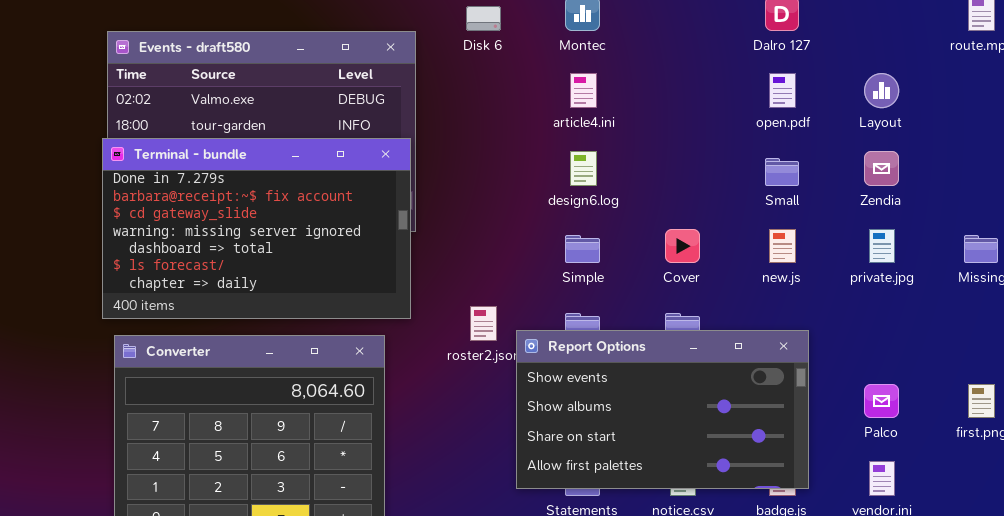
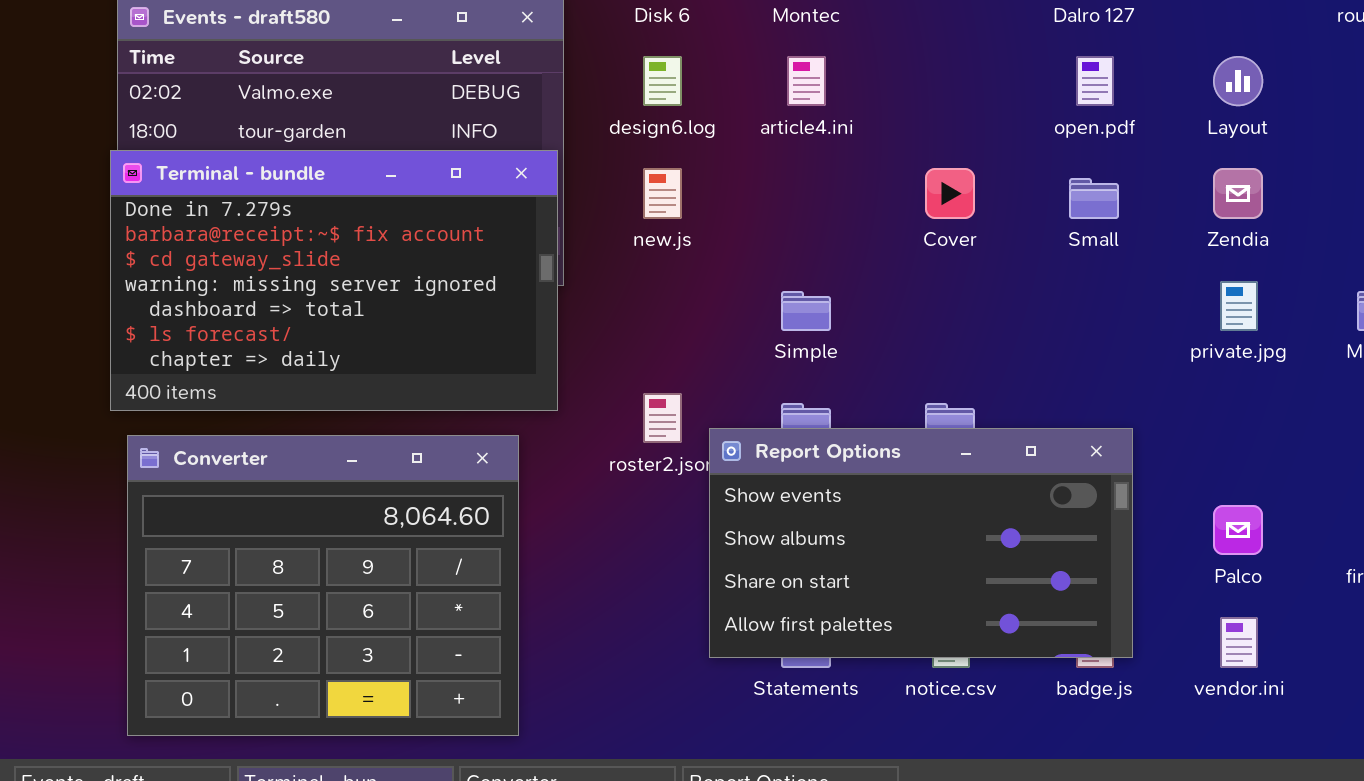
design6.log: [570,151,597,186] -> [643,56,682,106], moved
Cover: [665,229,700,263] -> [925,168,975,219], moved
new.js: [769,229,796,263] -> [643,168,682,219], moved

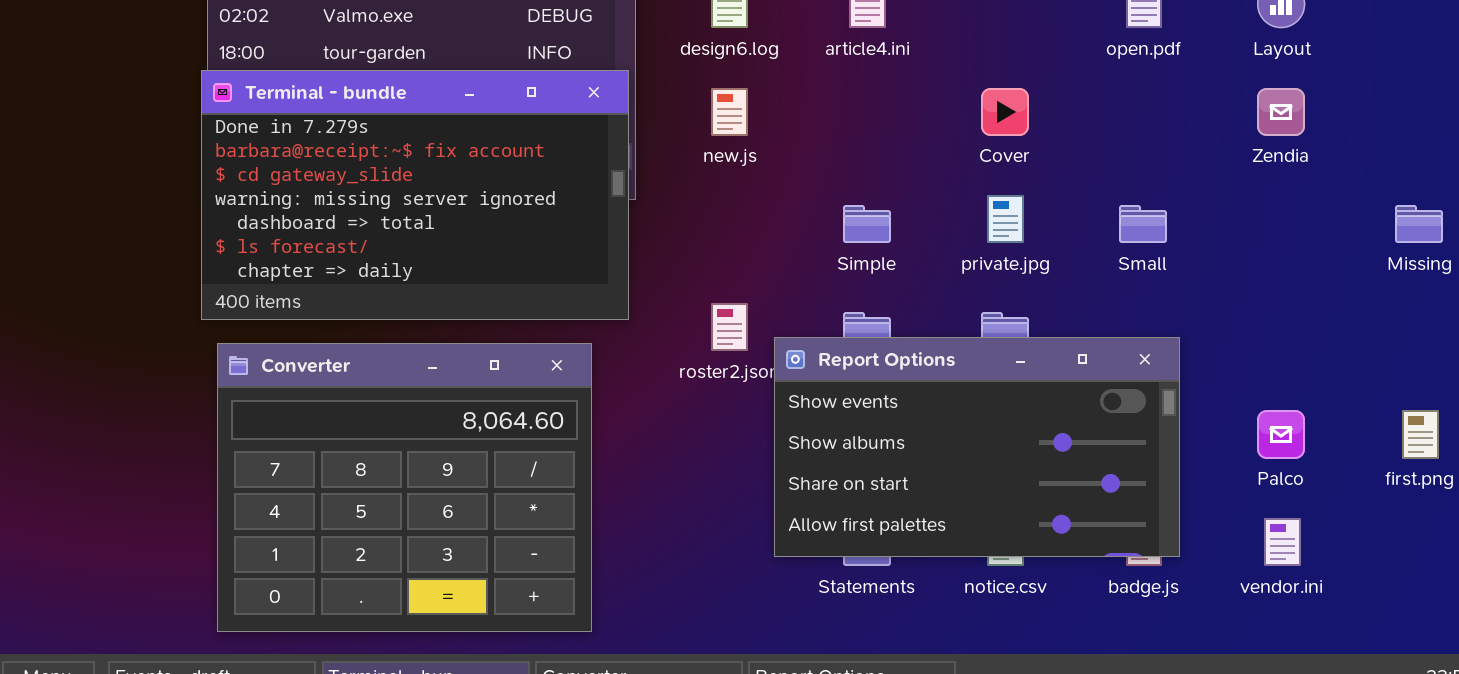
Small: [1069,178,1119,219] -> [1119,205,1167,243], moved
private.jpg: [1220,281,1258,331] -> [987,195,1024,243], moved

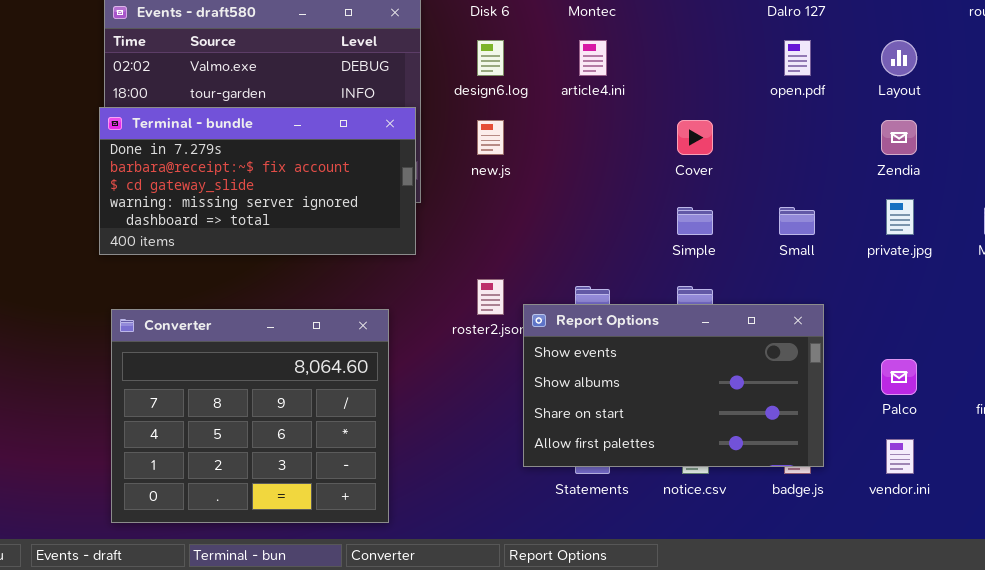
Terminal - bundle: [201,70,629,320] -> [99,107,416,255], resized
private.jpg: [987,195,1024,243] -> [886,199,914,235], moved
Simple: [843,205,891,243] -> [677,207,713,235], moved

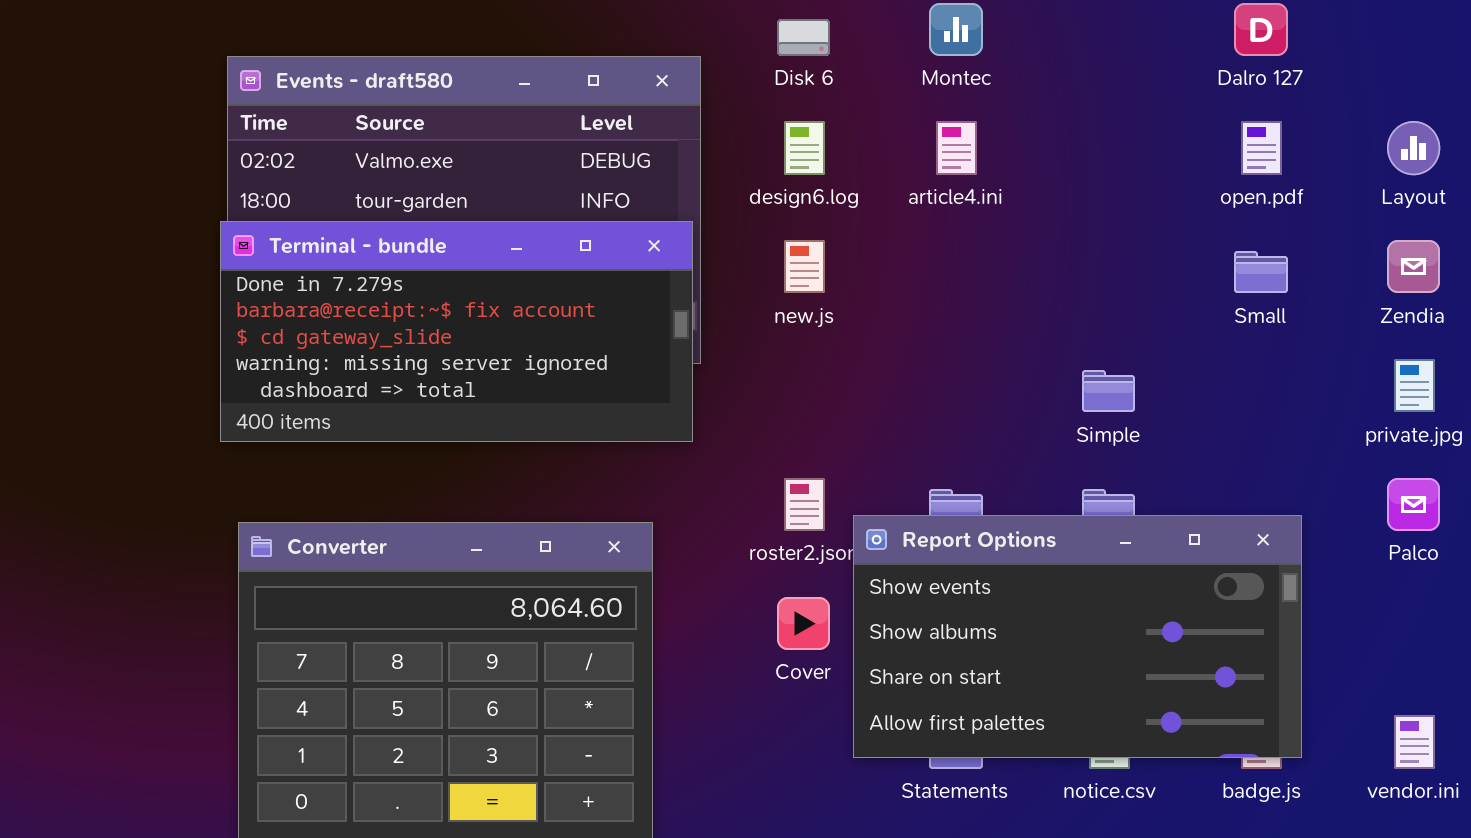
Cover: [677,120,713,155] -> [777,597,830,650], moved
Small: [779,207,815,235] -> [1234,251,1288,293], moved
Palco: [881,359,917,395] -> [1387,478,1440,531], moved

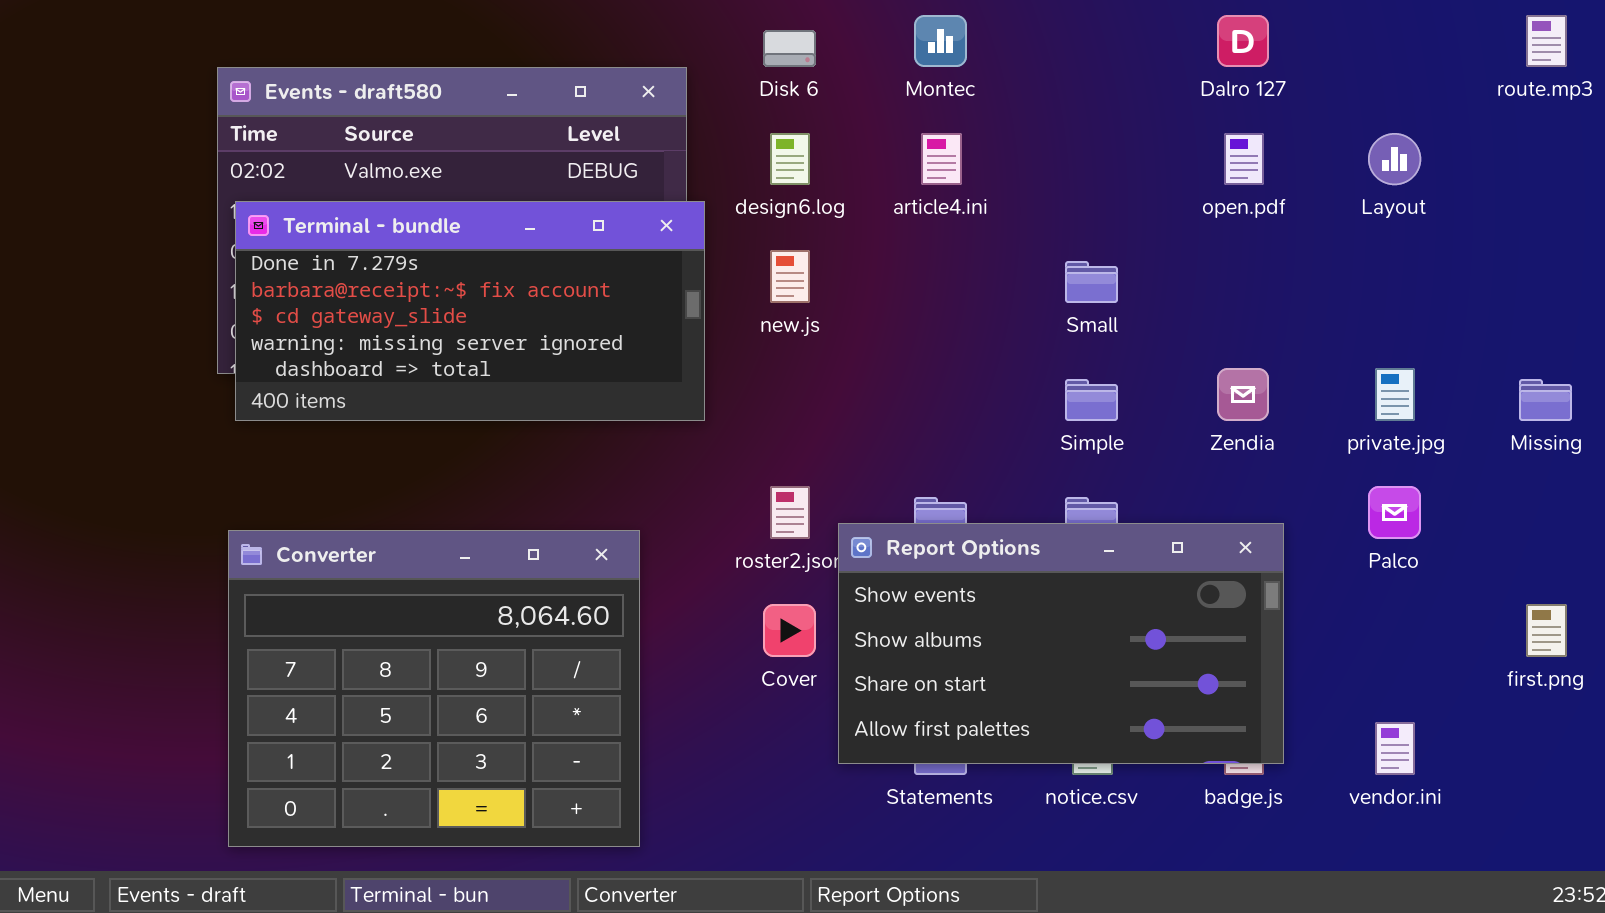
Terminal - bundle: [220,221,693,442] -> [235,201,705,421], moved
Zendia: [1387,240,1440,293] -> [1217,368,1269,421], moved
Small: [1234,251,1288,293] -> [1065,261,1118,303], moved

